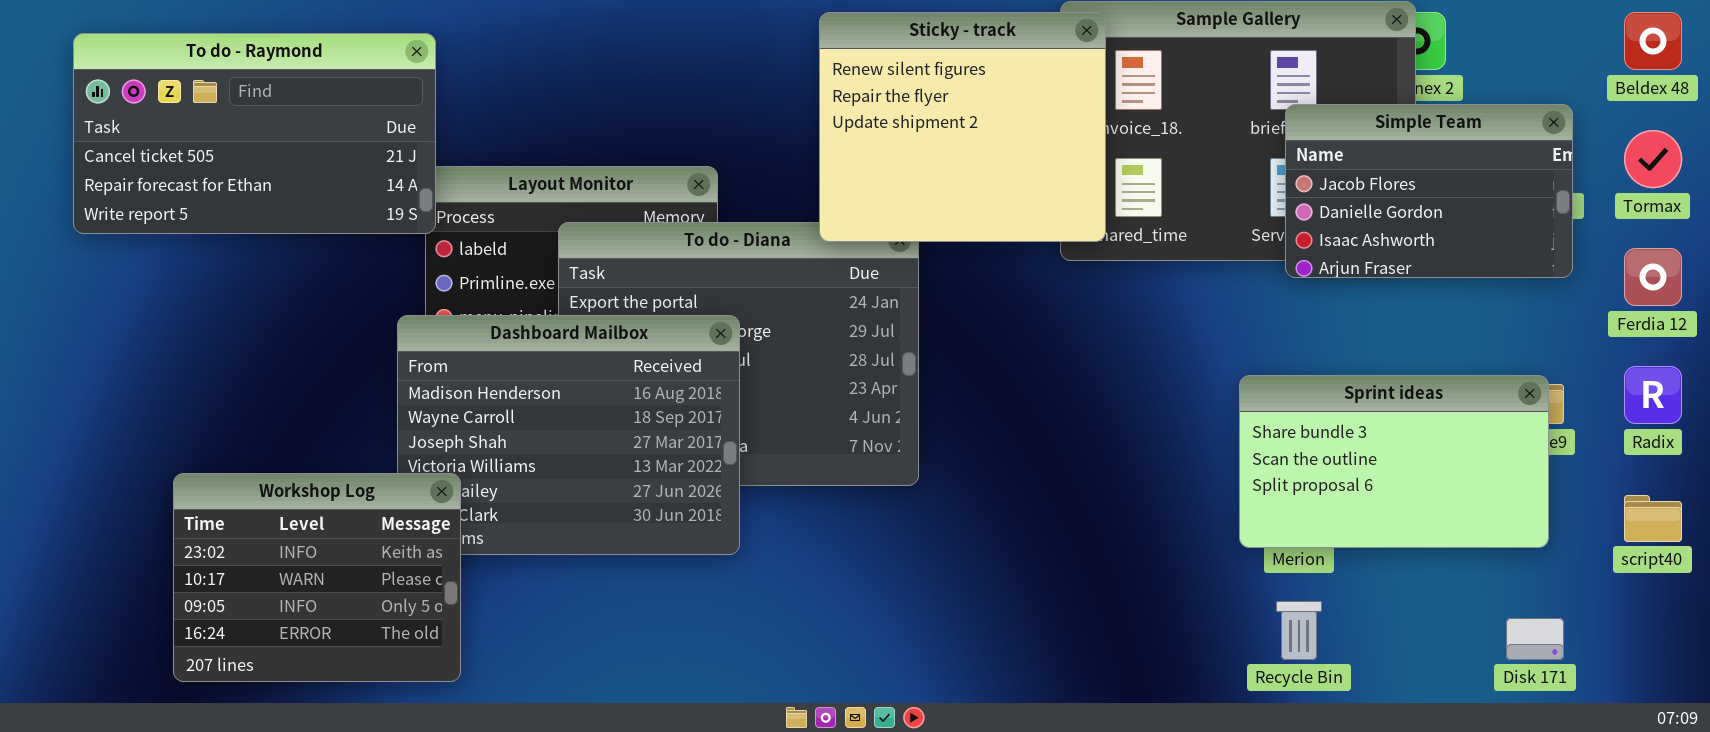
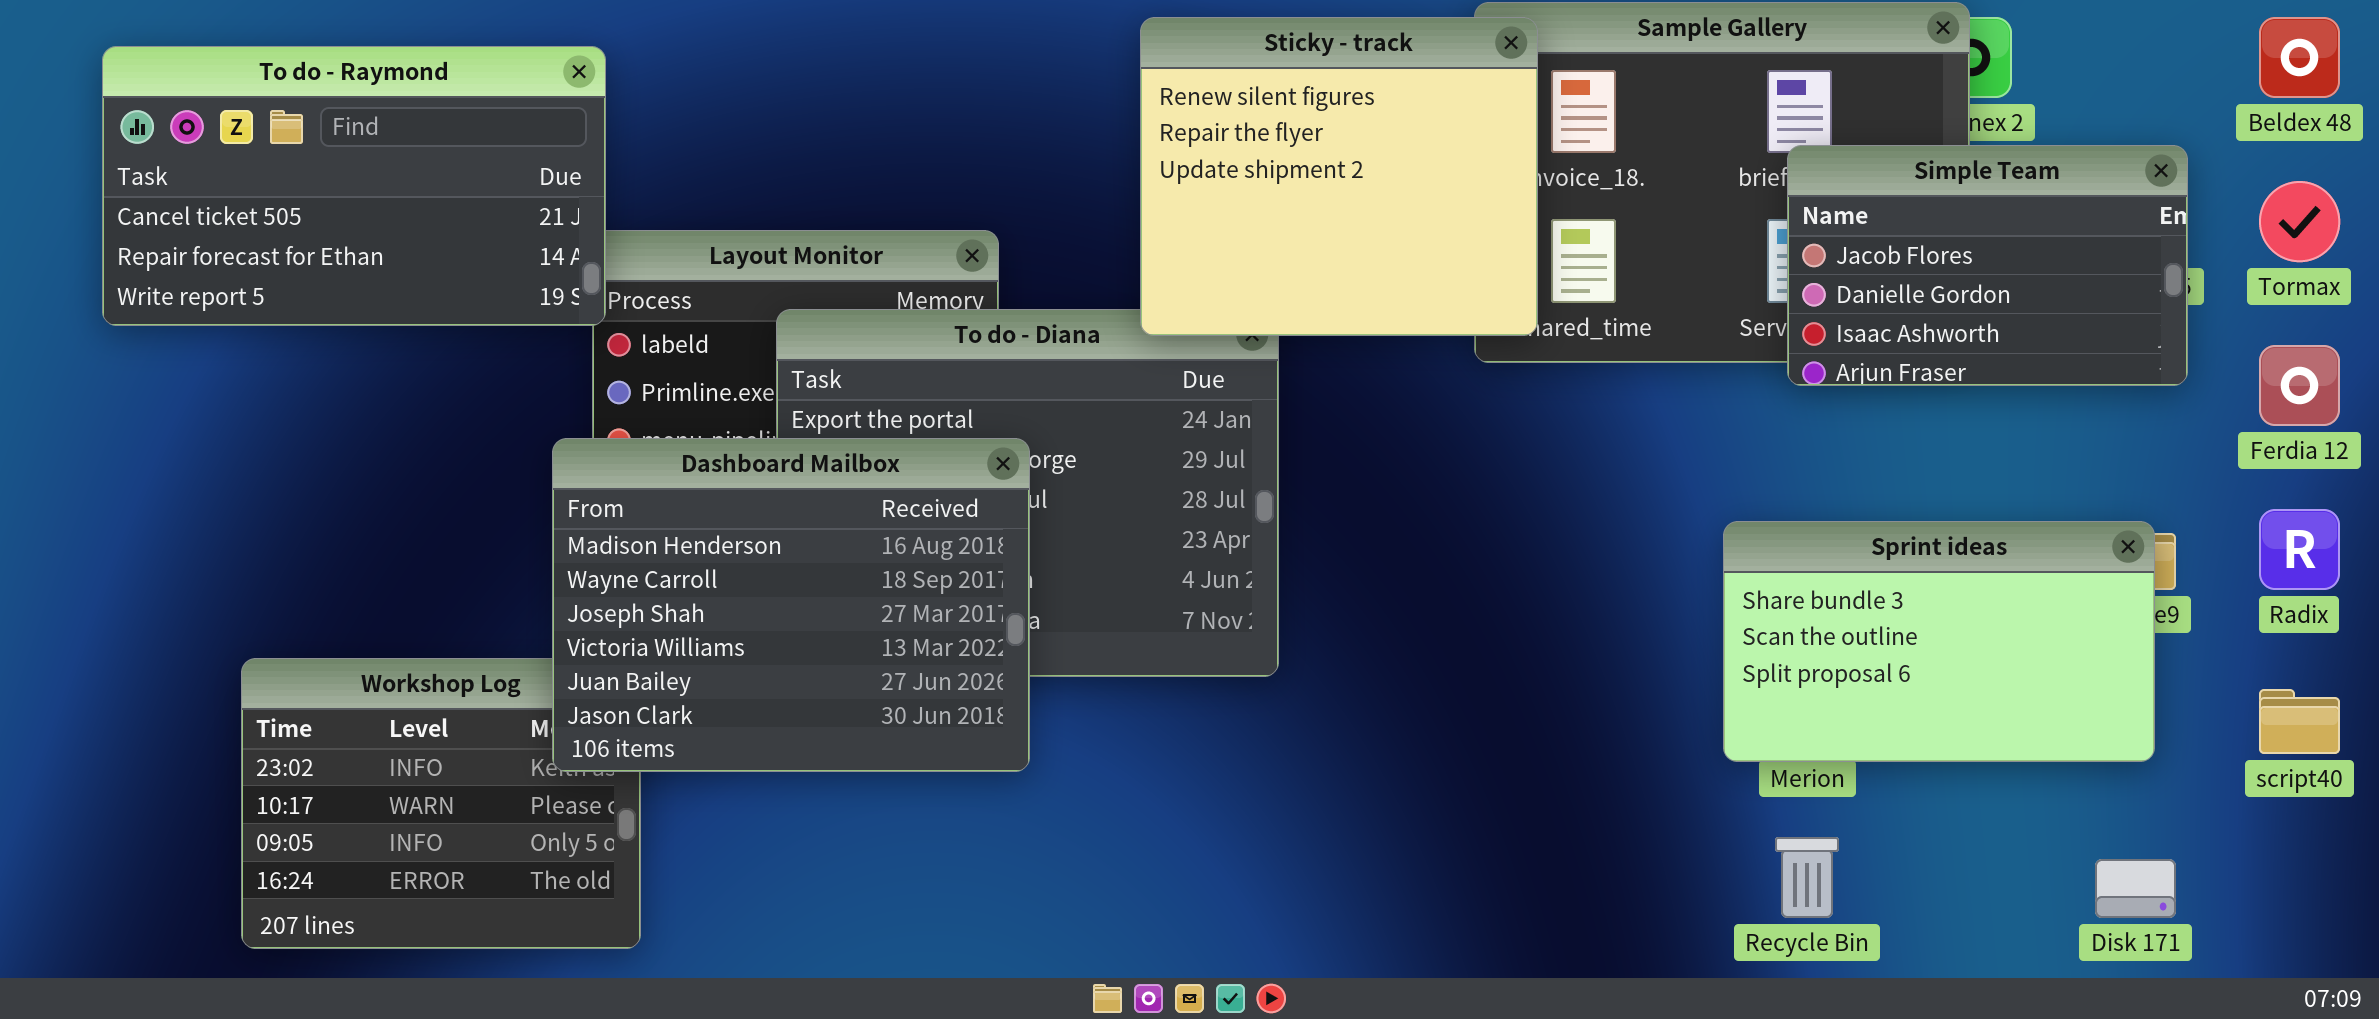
Dashboard Mailbox: [397,315,740,555] -> [552,438,1030,772], raised

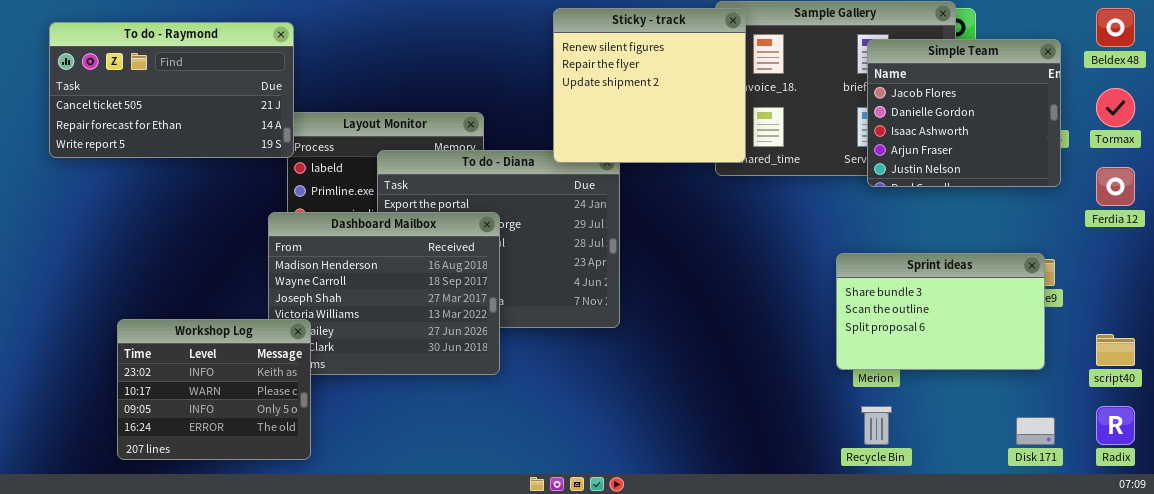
Simple Team: [1787,145,2188,386] -> [867,39,1061,187], resized
Radix: [2259,509,2340,590] -> [1096,406,1135,445], moved
Workshop Log: [241,658,641,949] -> [117,319,311,460], raised

